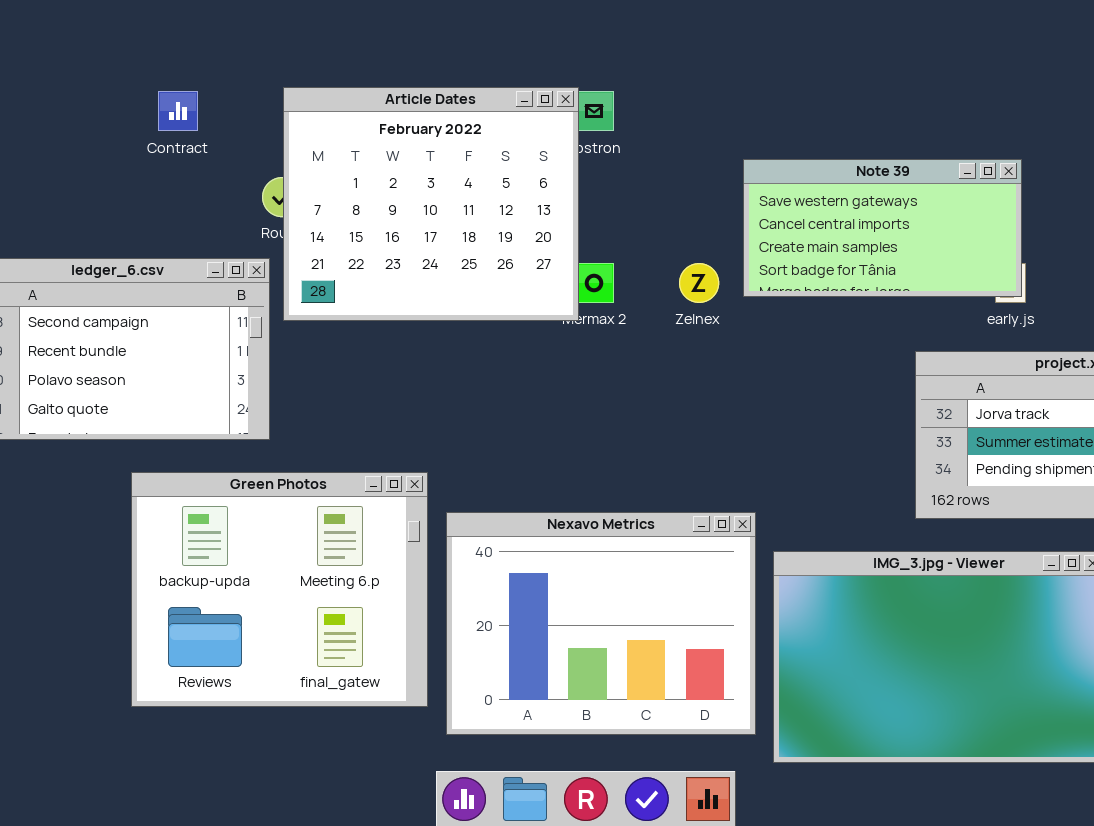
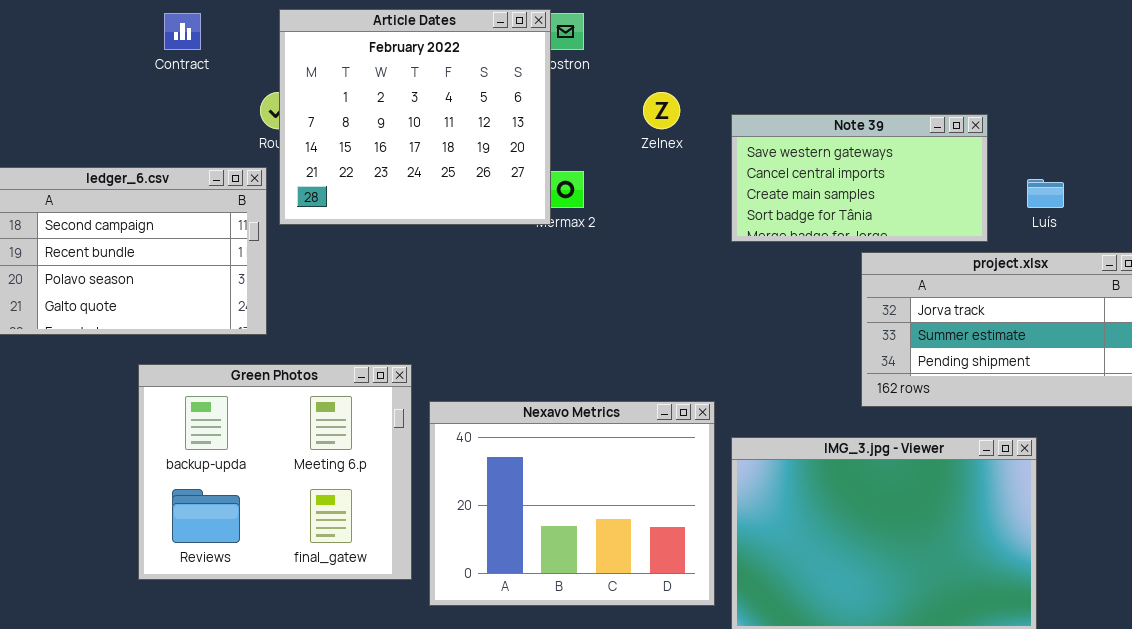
Note 39: [743,159,1022,297] -> [731,114,988,242], moved
Zelnex: [679,263,719,303] -> [643,92,680,129], moved

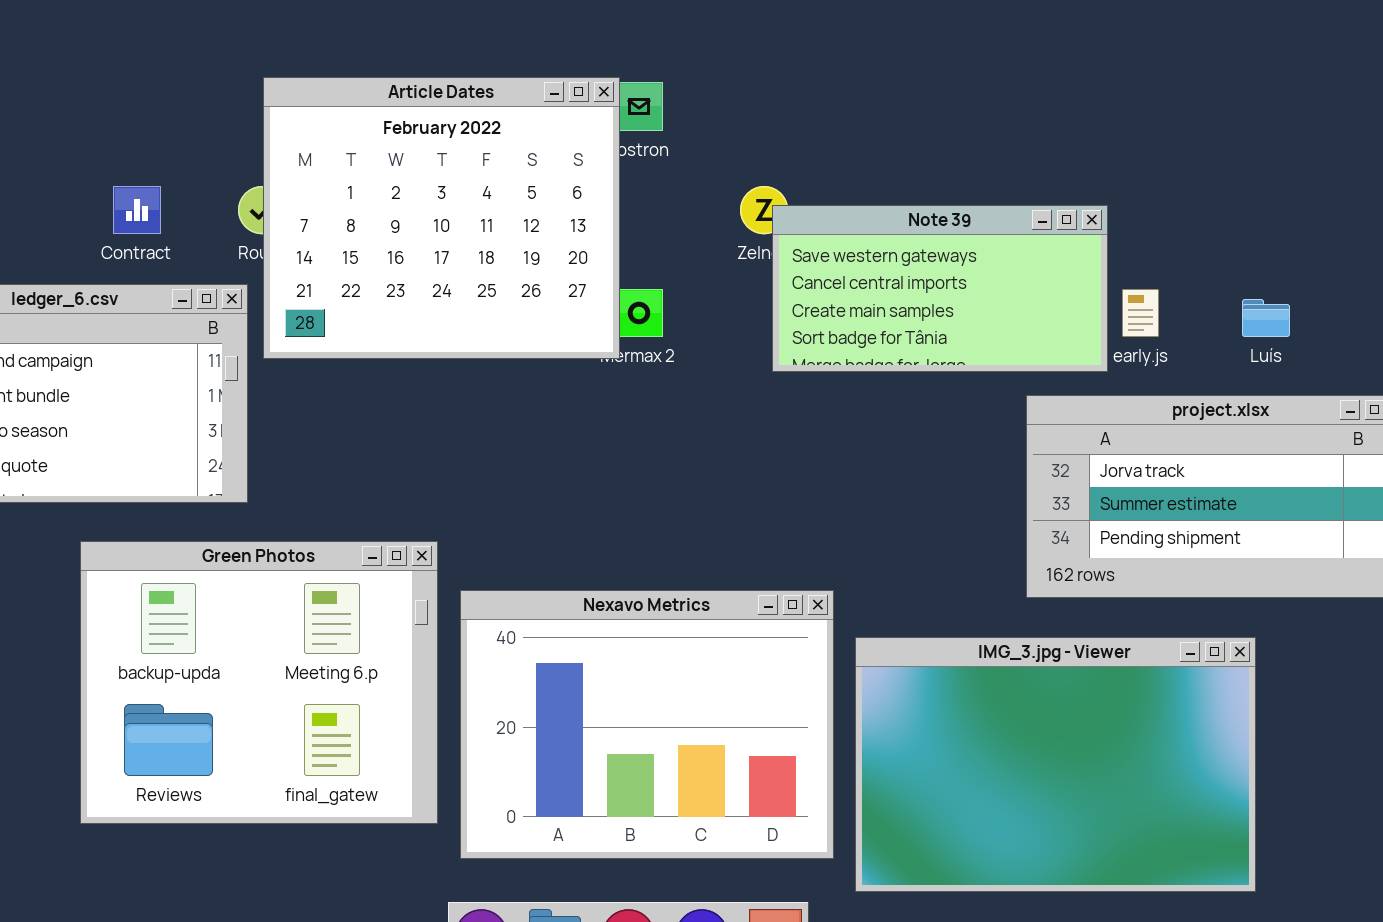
Contract: [164,13,201,50] -> [113,186,161,234], moved
Note 39: [731,114,988,242] -> [772,205,1108,372], moved

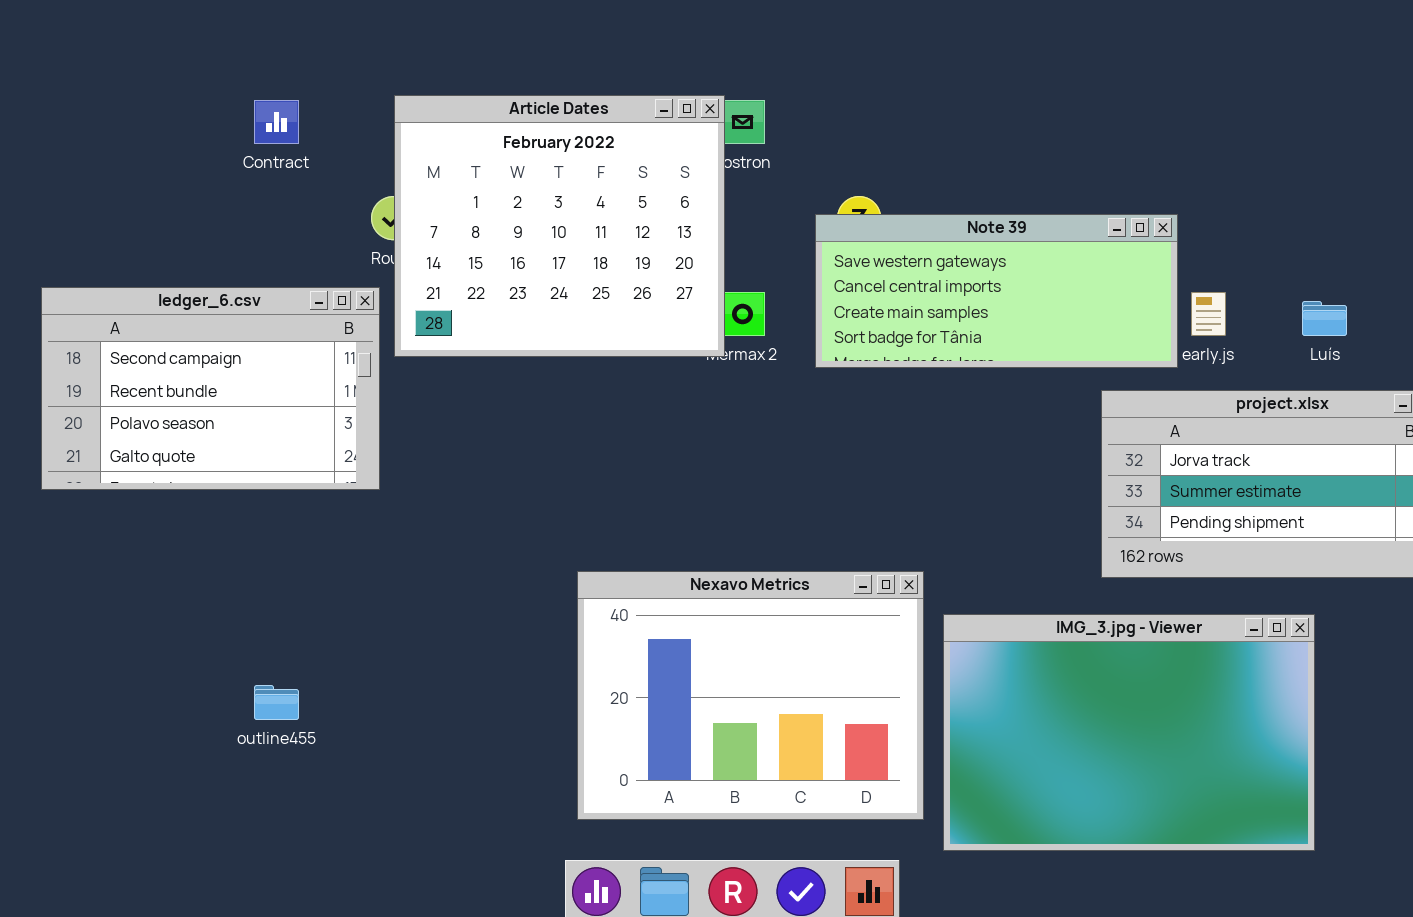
Contract: [113,186,161,234] -> [254,100,299,144], moved
Note 39: [772,205,1108,372] -> [815,214,1178,368], resized
Green Photos: [80,541,438,824] -> none, closed

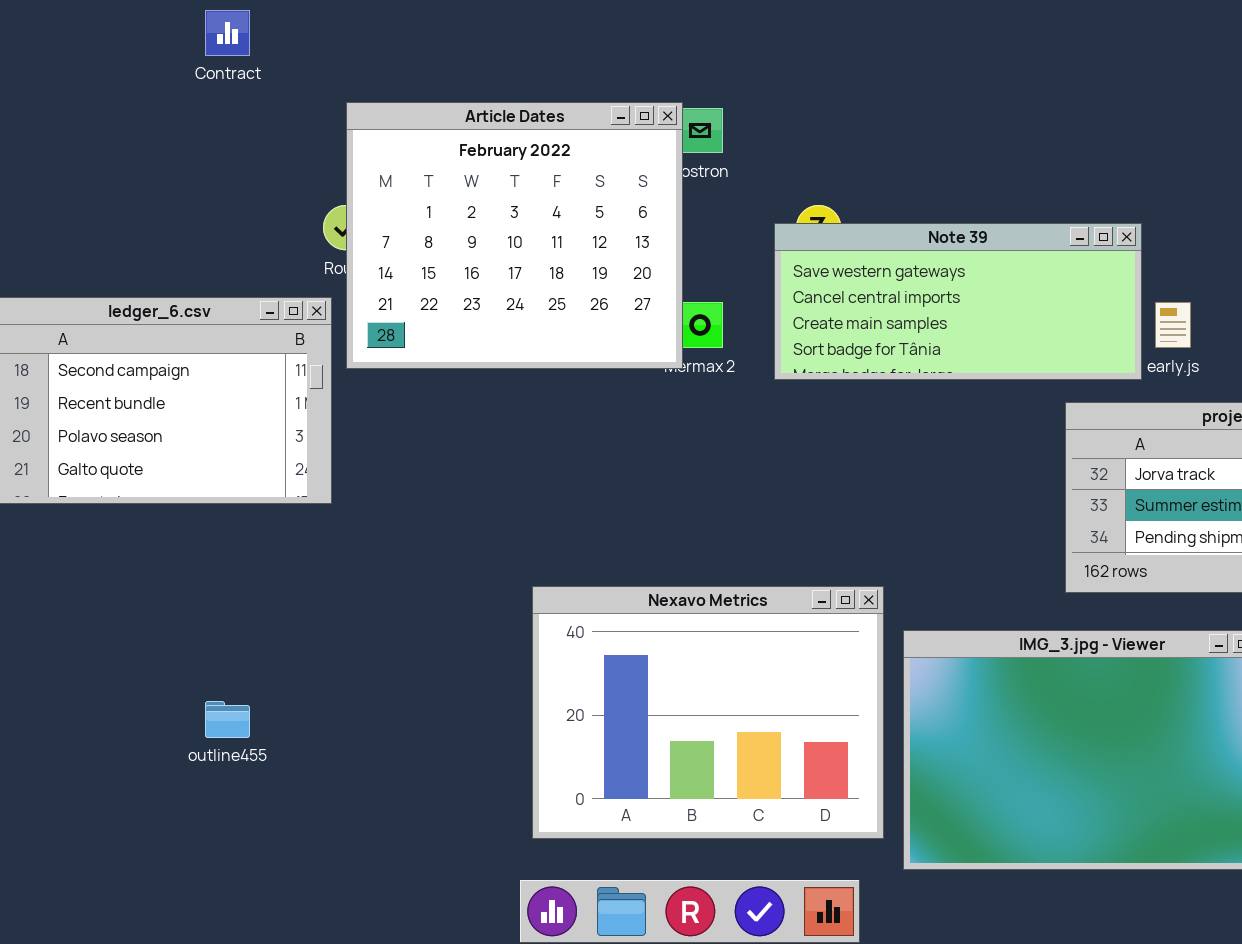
Contract: [254,100,299,144] -> [205,10,250,56], moved

